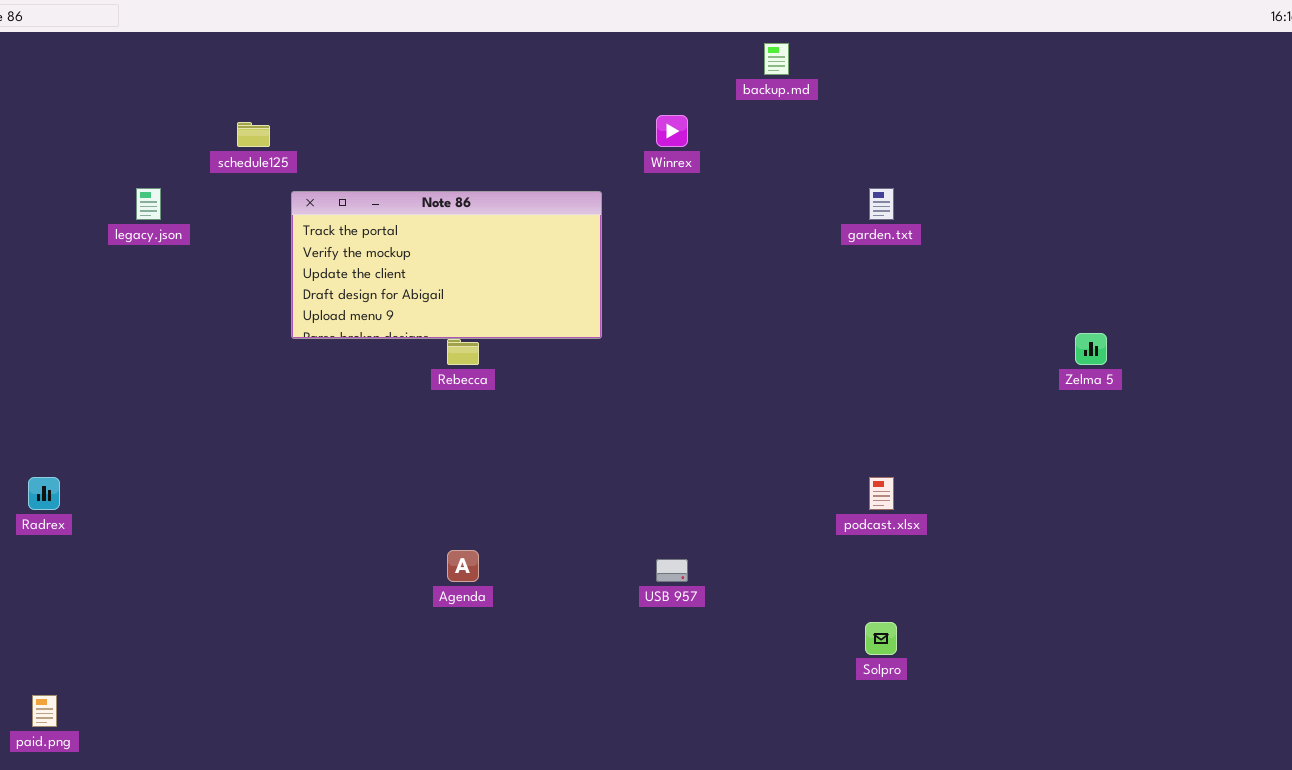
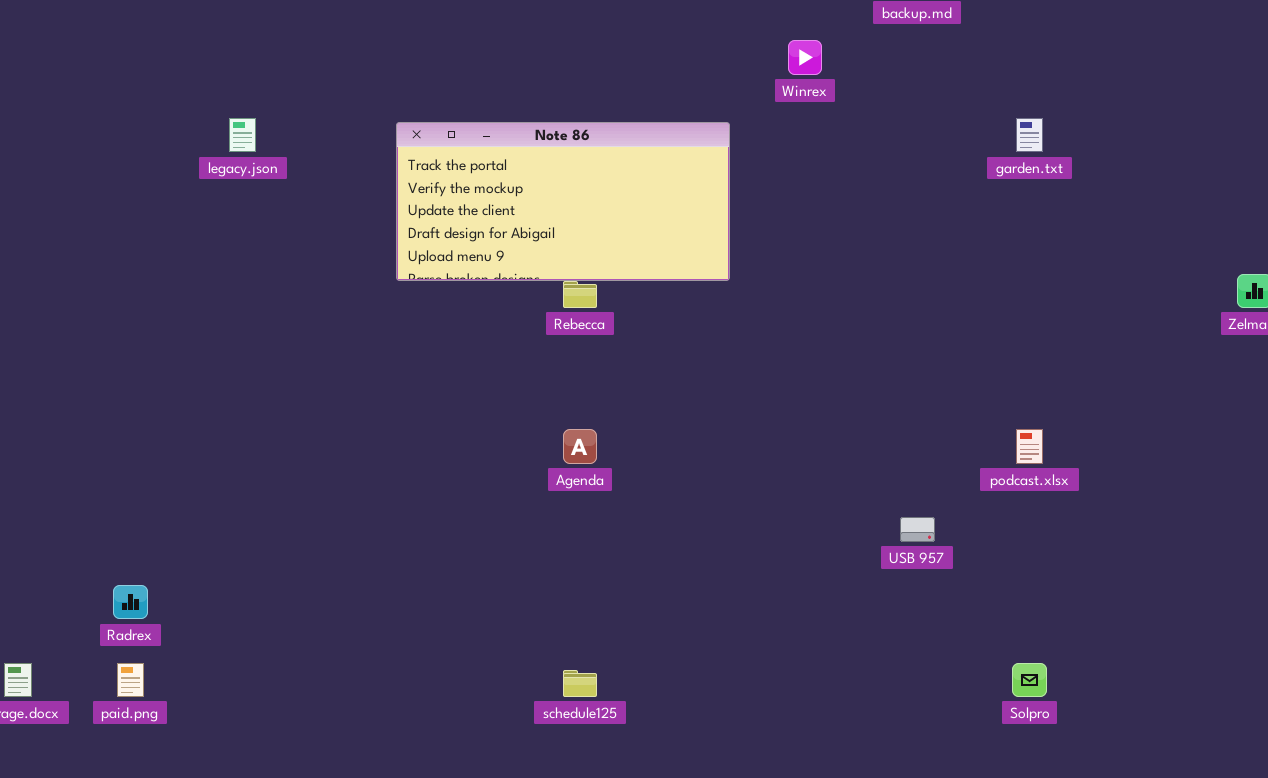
schedule125: [237,122,270,147] -> [563,670,597,697], moved
Radrex: [28,477,60,510] -> [113,585,148,619], moved
Agenda: [447,550,479,582] -> [563,429,597,464], moved
USB 957: [656,559,688,582] -> [900,517,935,542], moved
Solpro: [865,622,897,655] -> [1012,663,1047,697], moved

